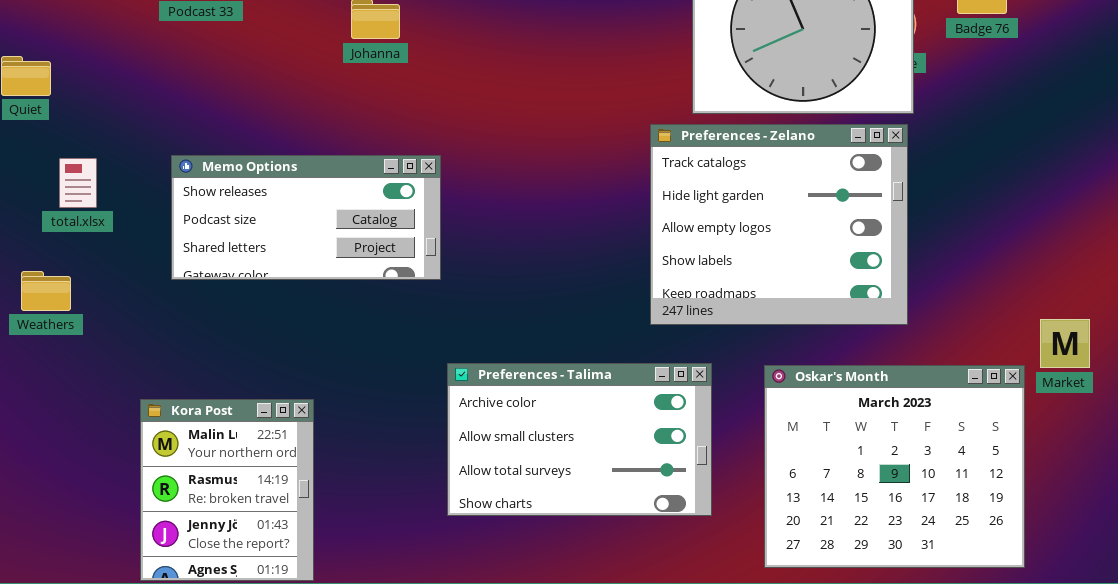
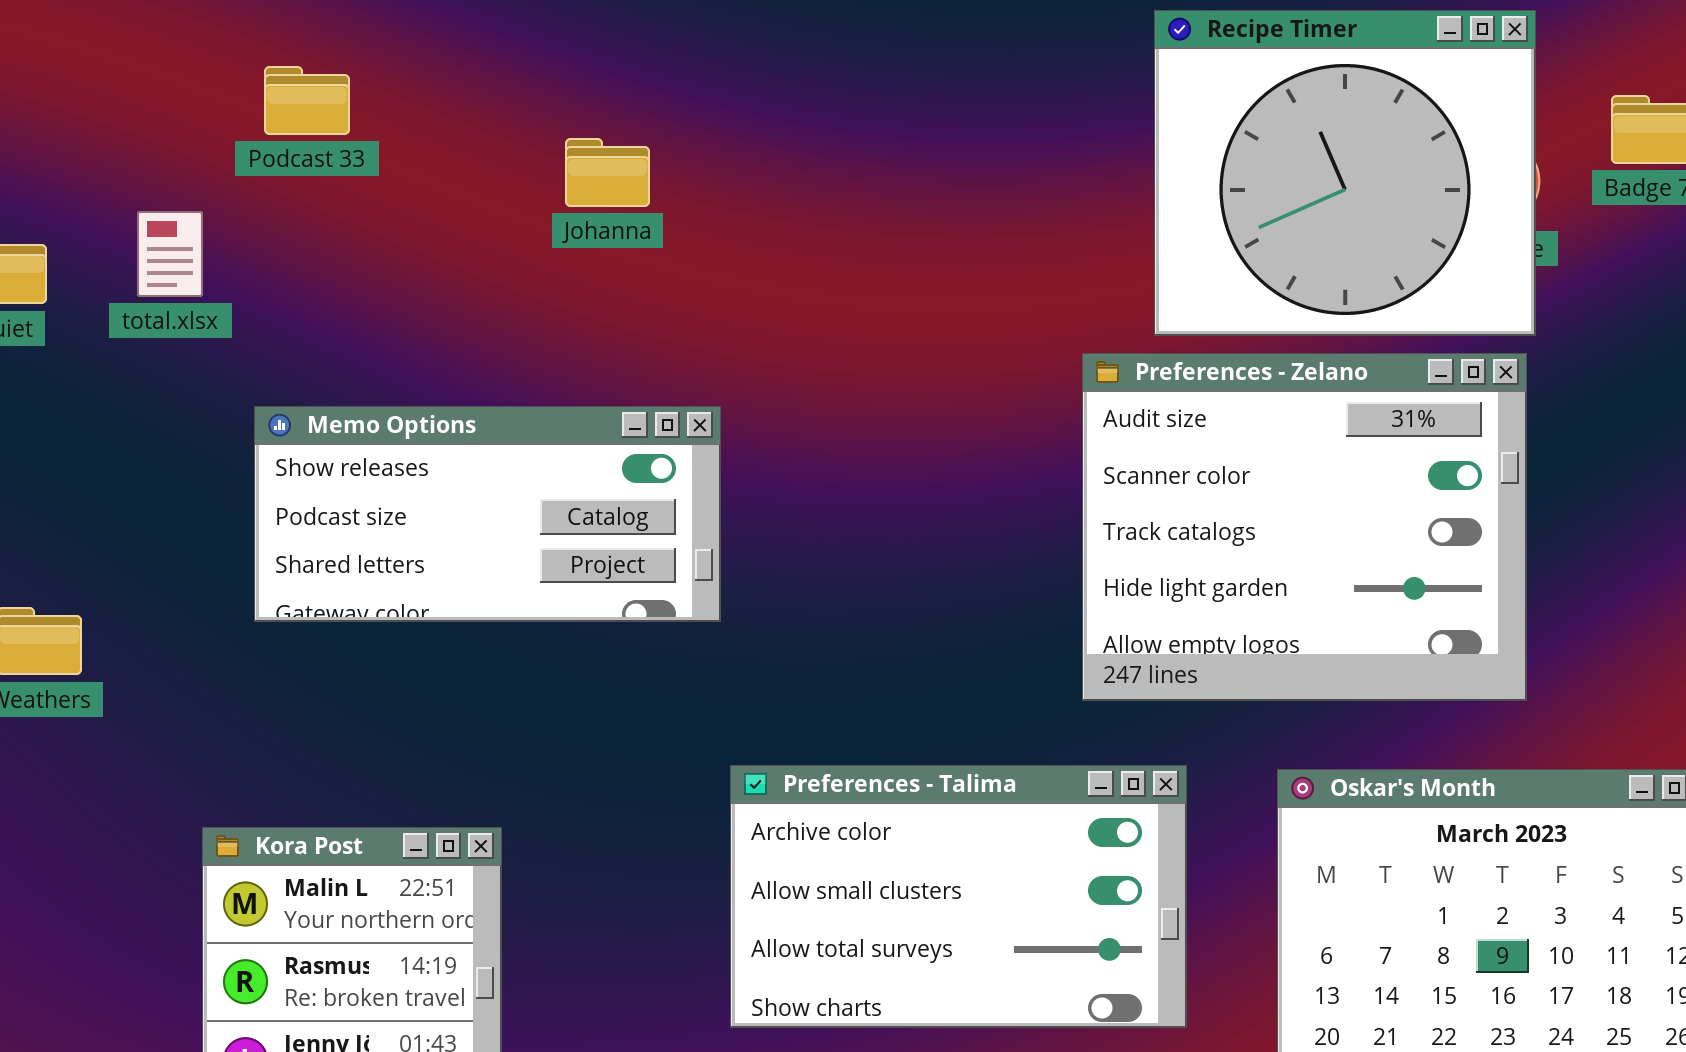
Preferences - Zelano: [650,124,908,325] -> [1082,353,1527,701], scrolled up 2 rows
total.xlsx: [59,158,97,208] -> [137,211,203,297], moved

